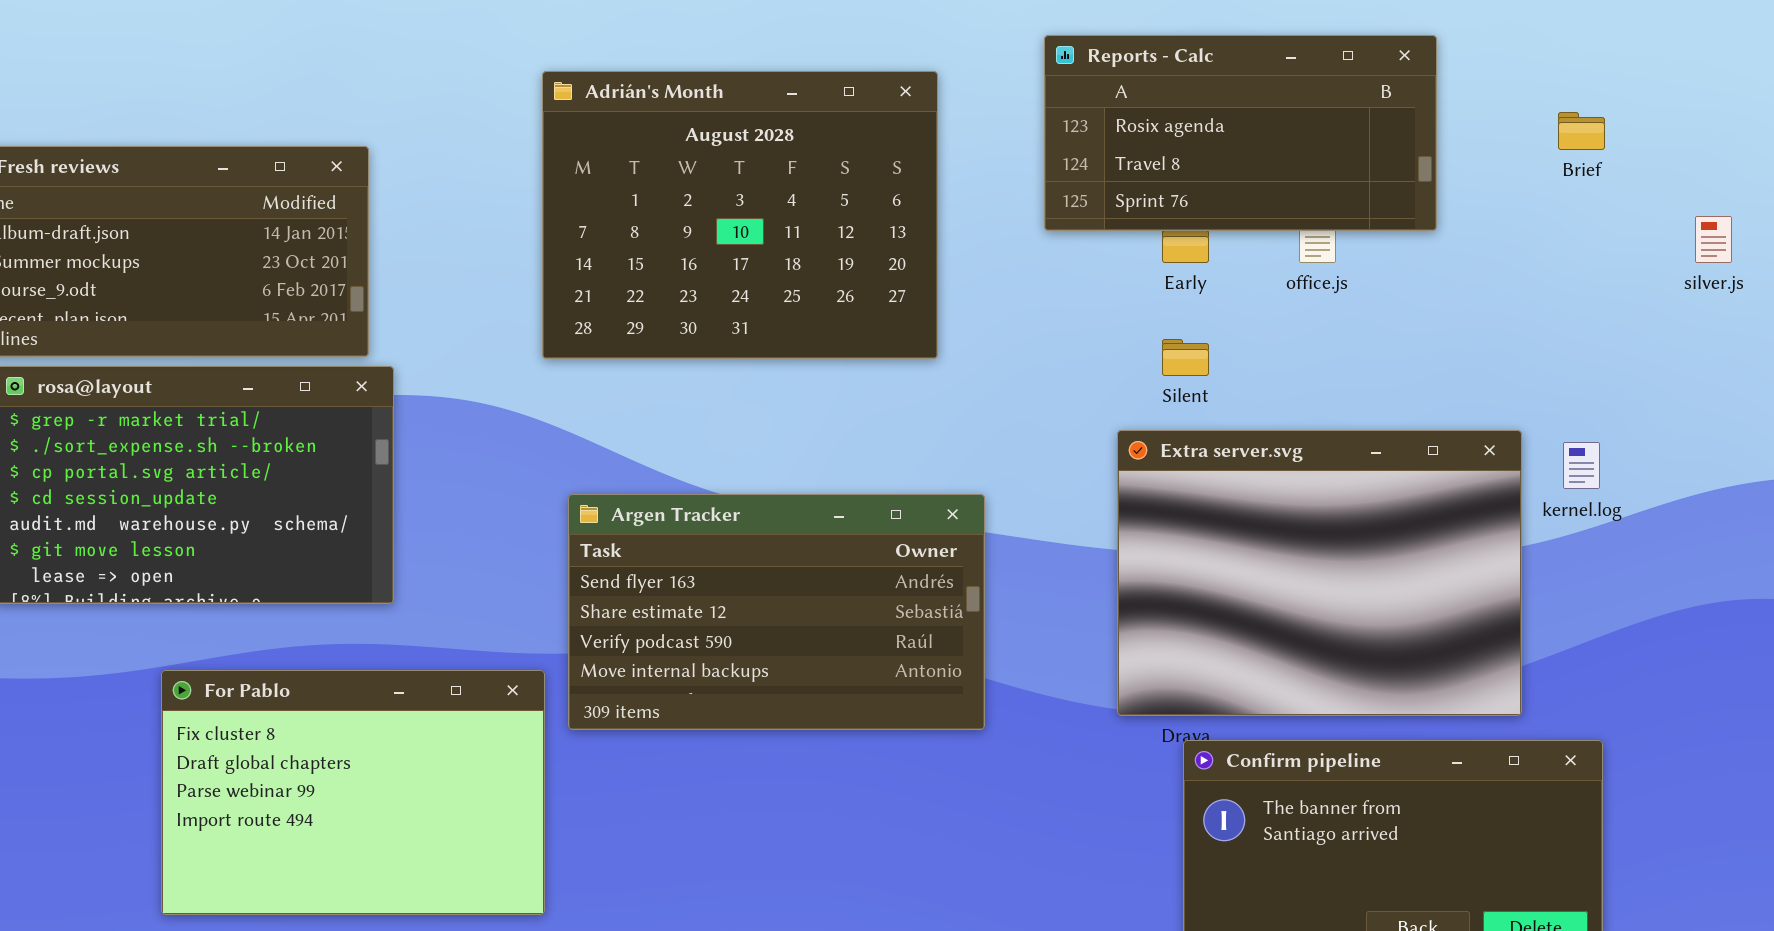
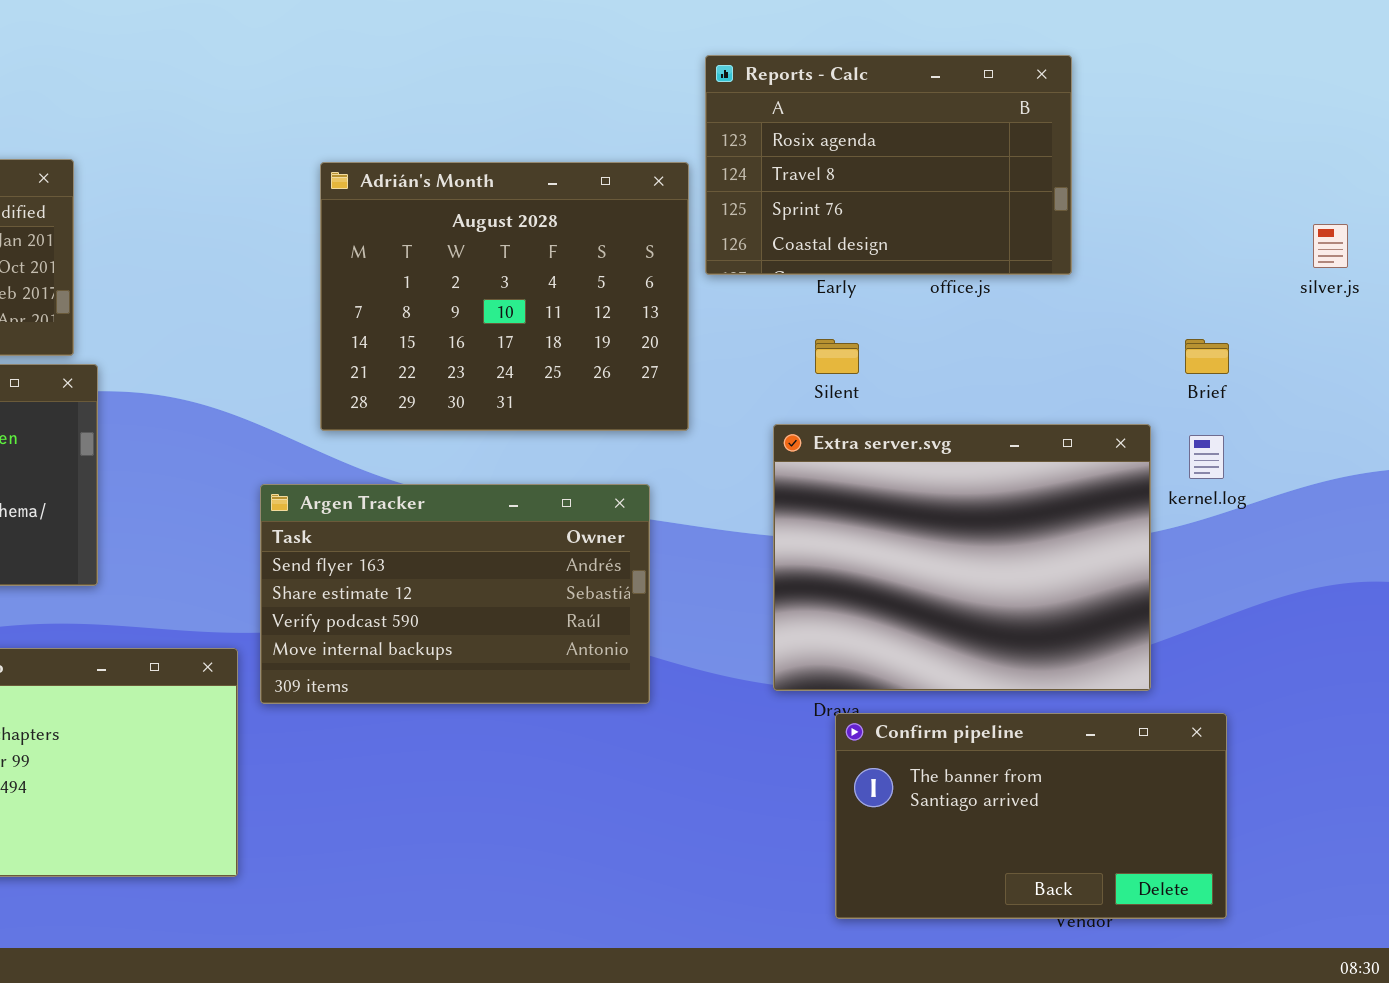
Reports - Calc: [1044,35,1437,231] -> [705,55,1072,275], resized
Adrián's Month: [542,71,938,359] -> [320,162,689,431], moved
Brief: [1558,112,1605,150] -> [1185,339,1229,374], moved

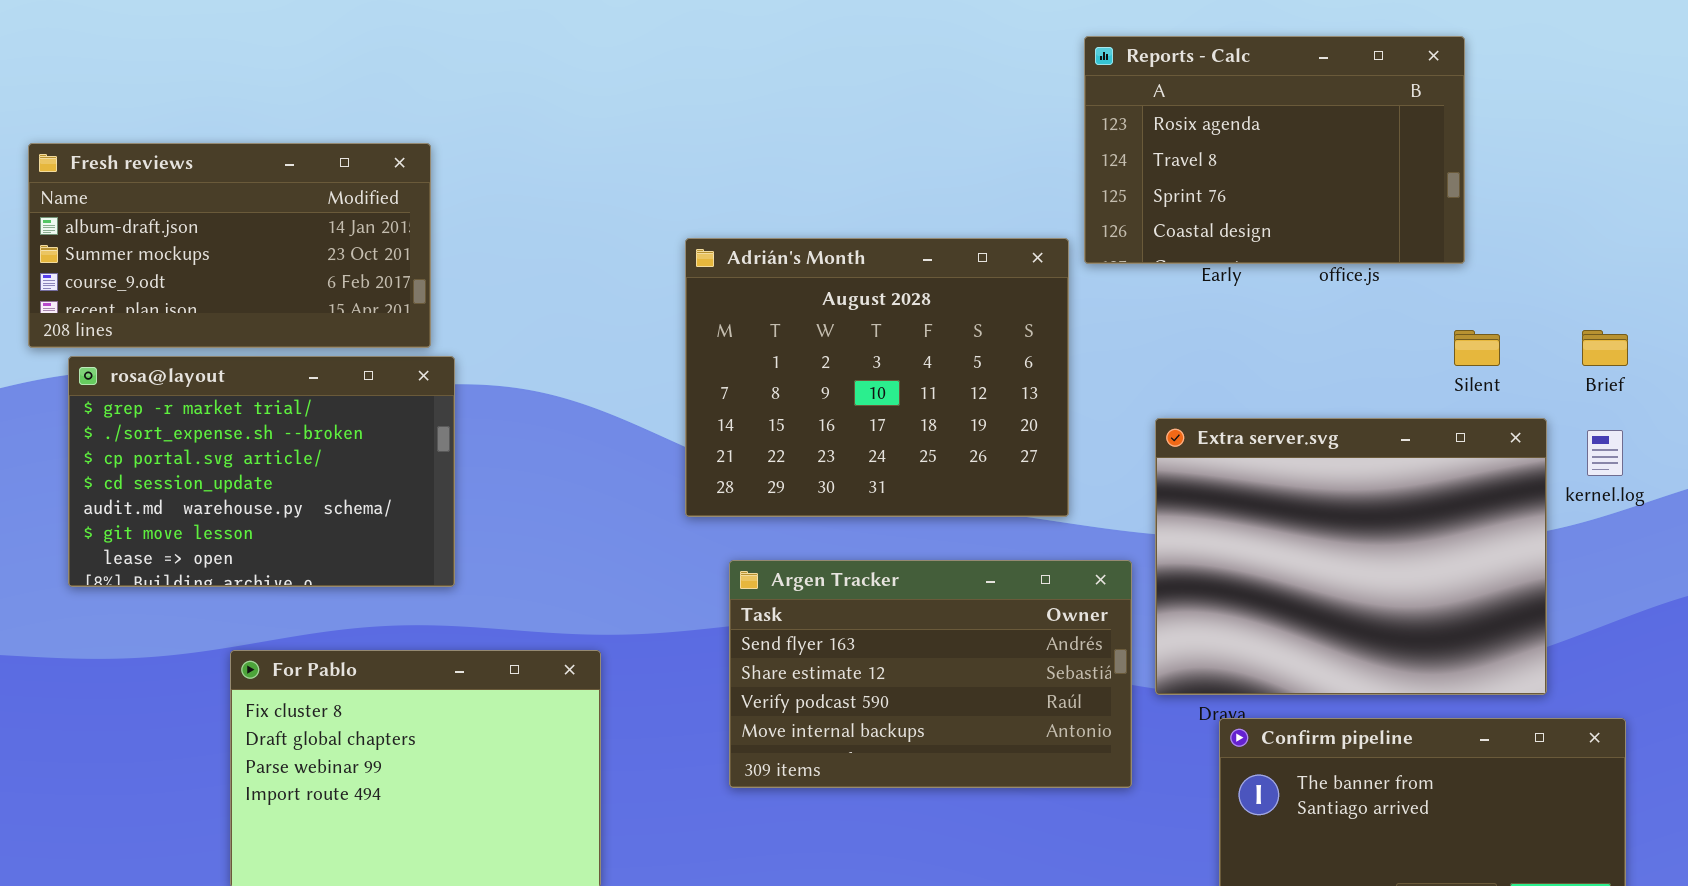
Adrián's Month: [320,162,689,431] -> [685,238,1069,517], moved
Silent: [815,339,859,374] -> [1454,330,1500,366], moved
Argen Tracker: [260,484,650,704] -> [729,560,1132,788], moved

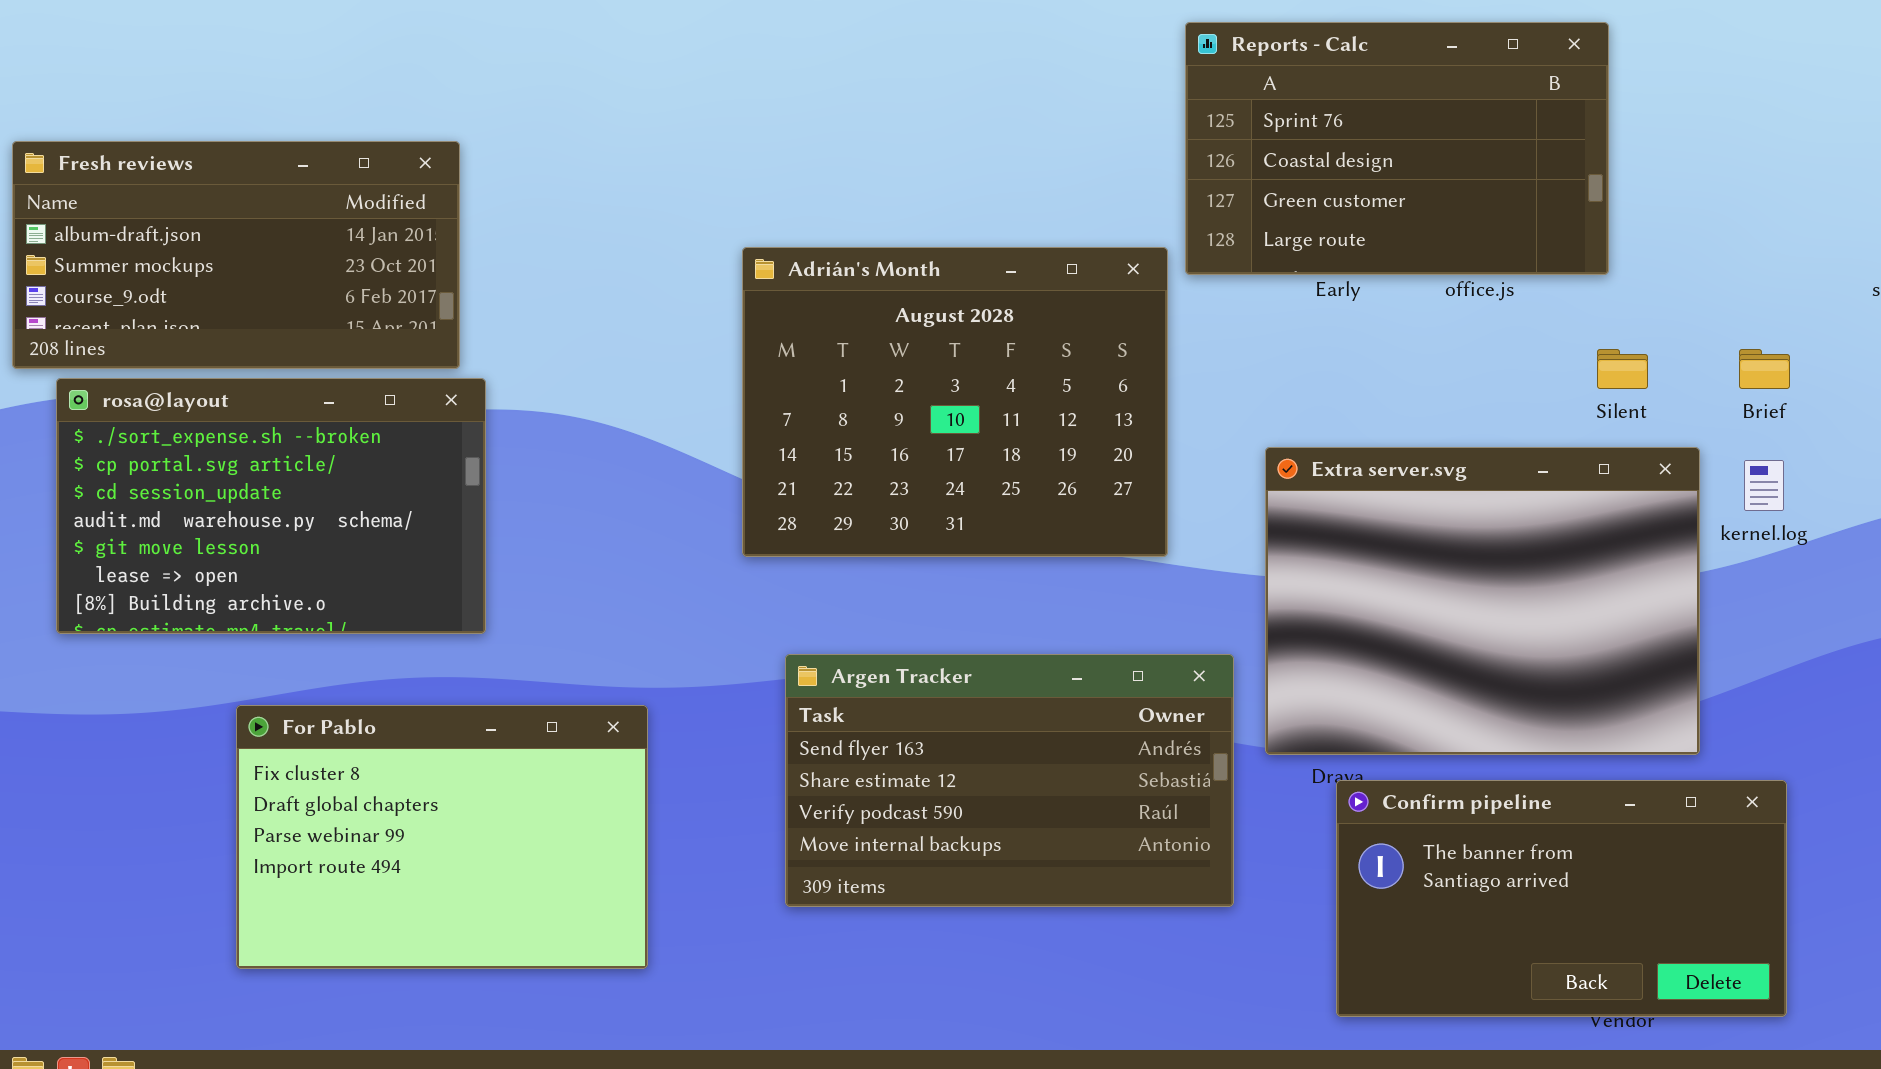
Reports - Calc: [1084,36,1465,264] -> [1185,22,1609,275], scrolled down 2 rows
rosa@layout: [68,356,455,587] -> [56,378,486,634], scrolled down 1 row
Argen Tracker: [729,560,1132,788] -> [785,654,1234,907], moved

